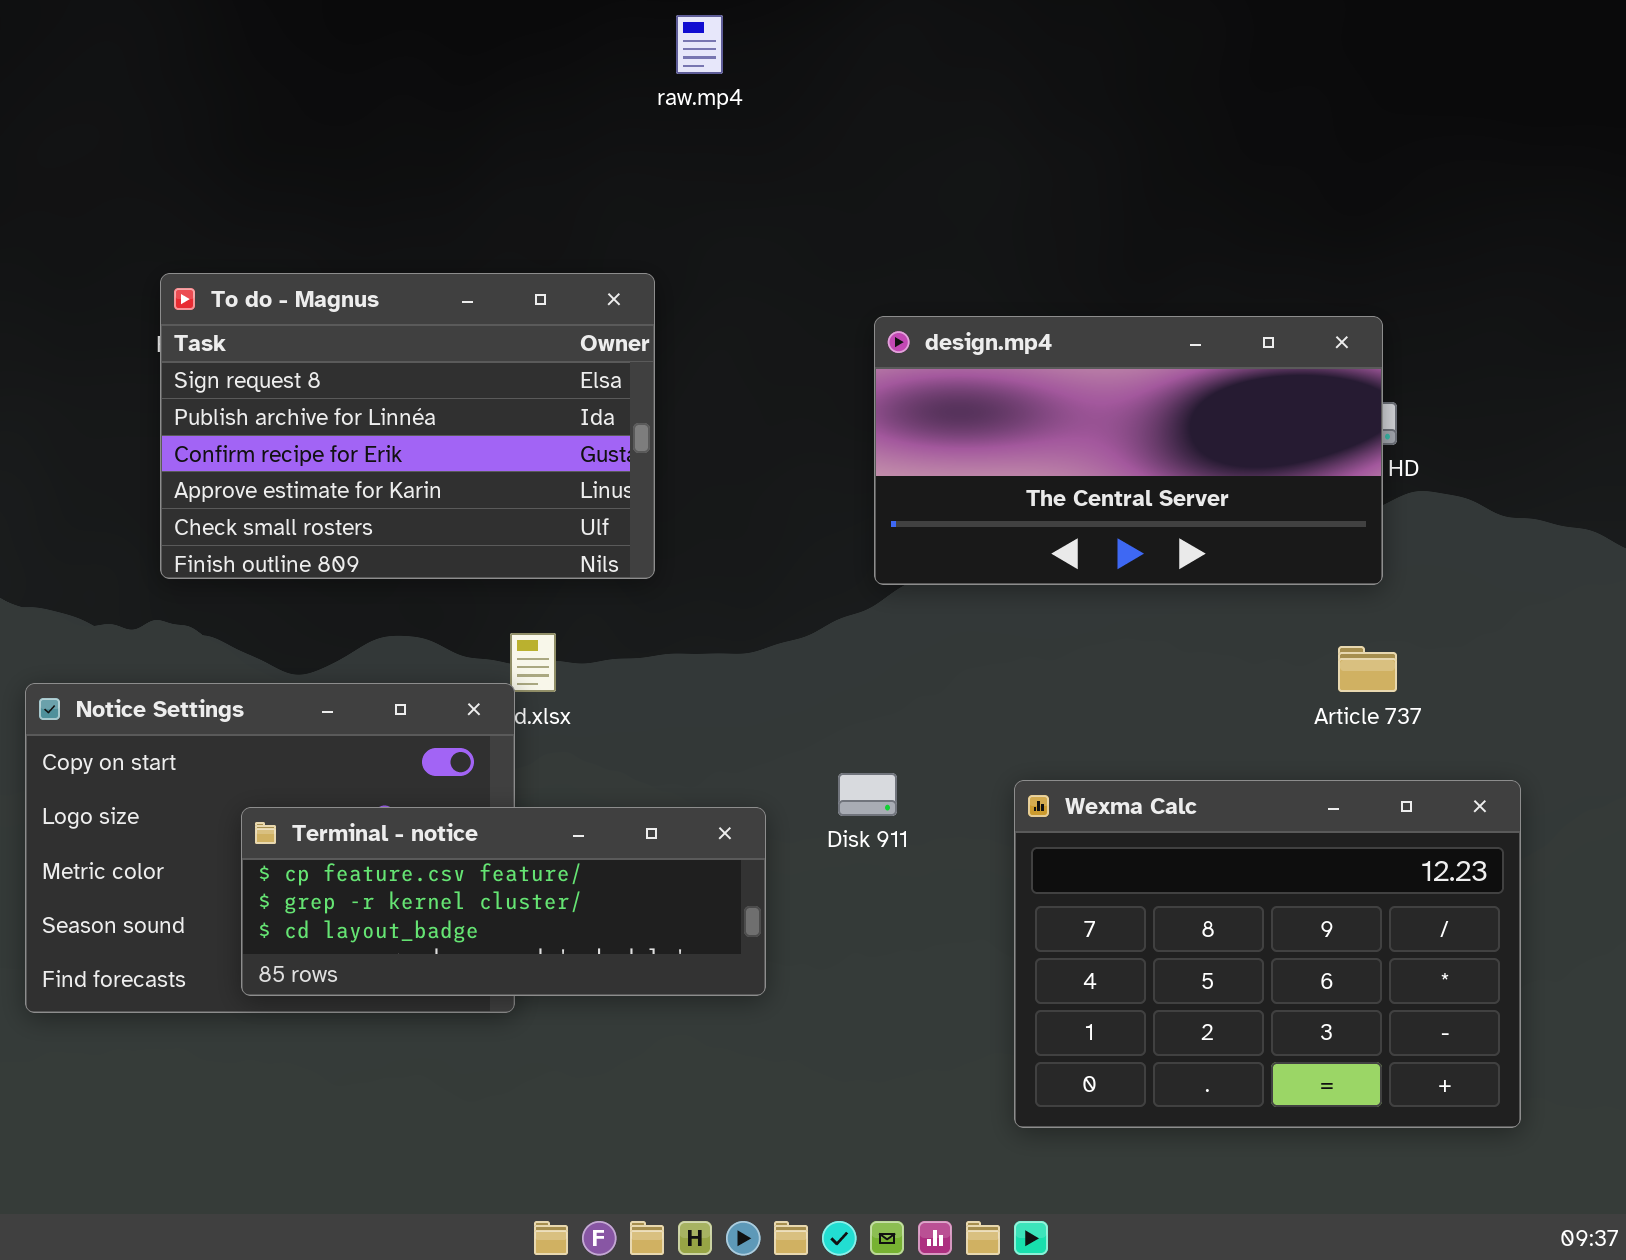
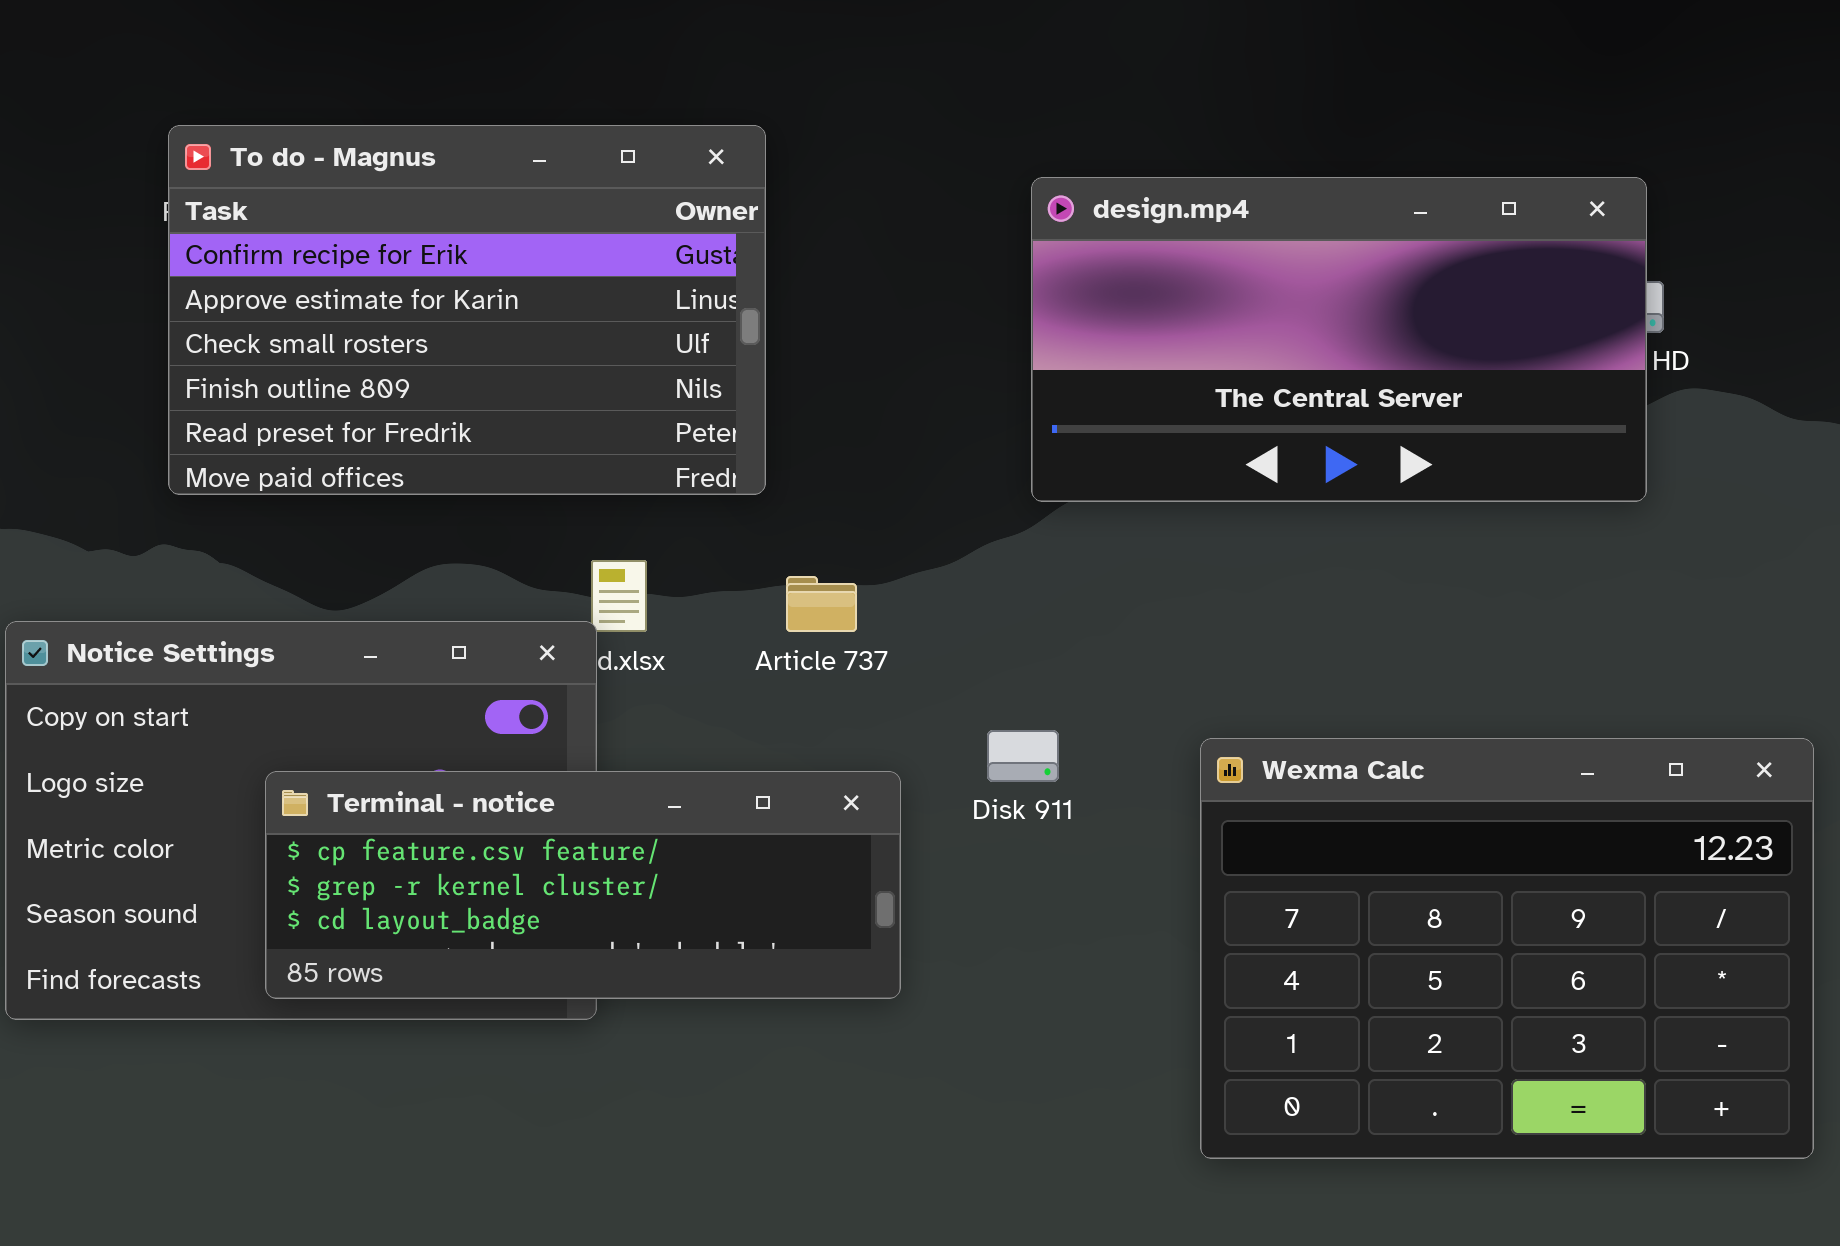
To do - Magnus: [160,273,655,579] -> [168,125,766,495], scrolled down 2 rows
Article 737: [1338,646,1397,692] -> [786,576,857,632], moved

